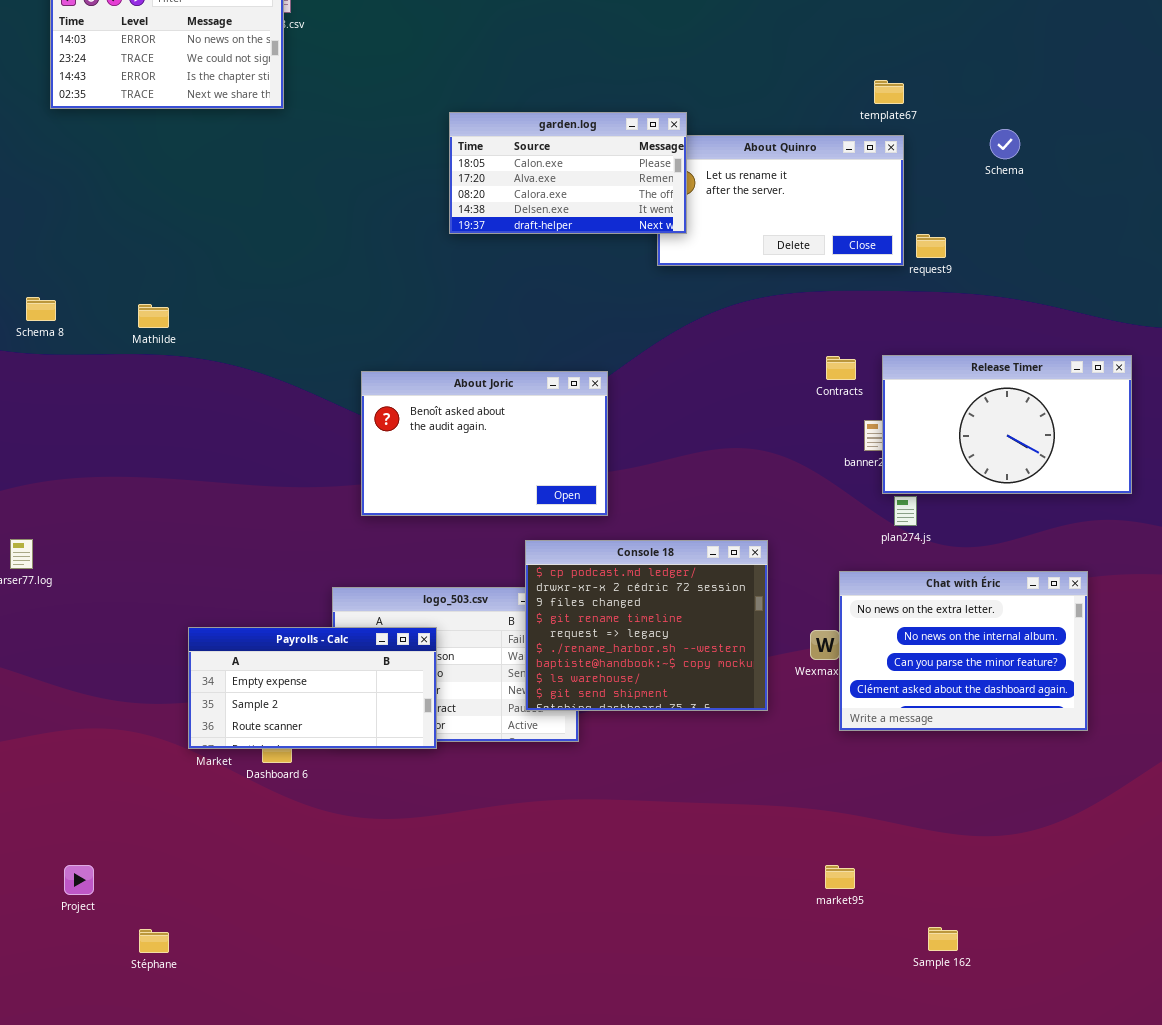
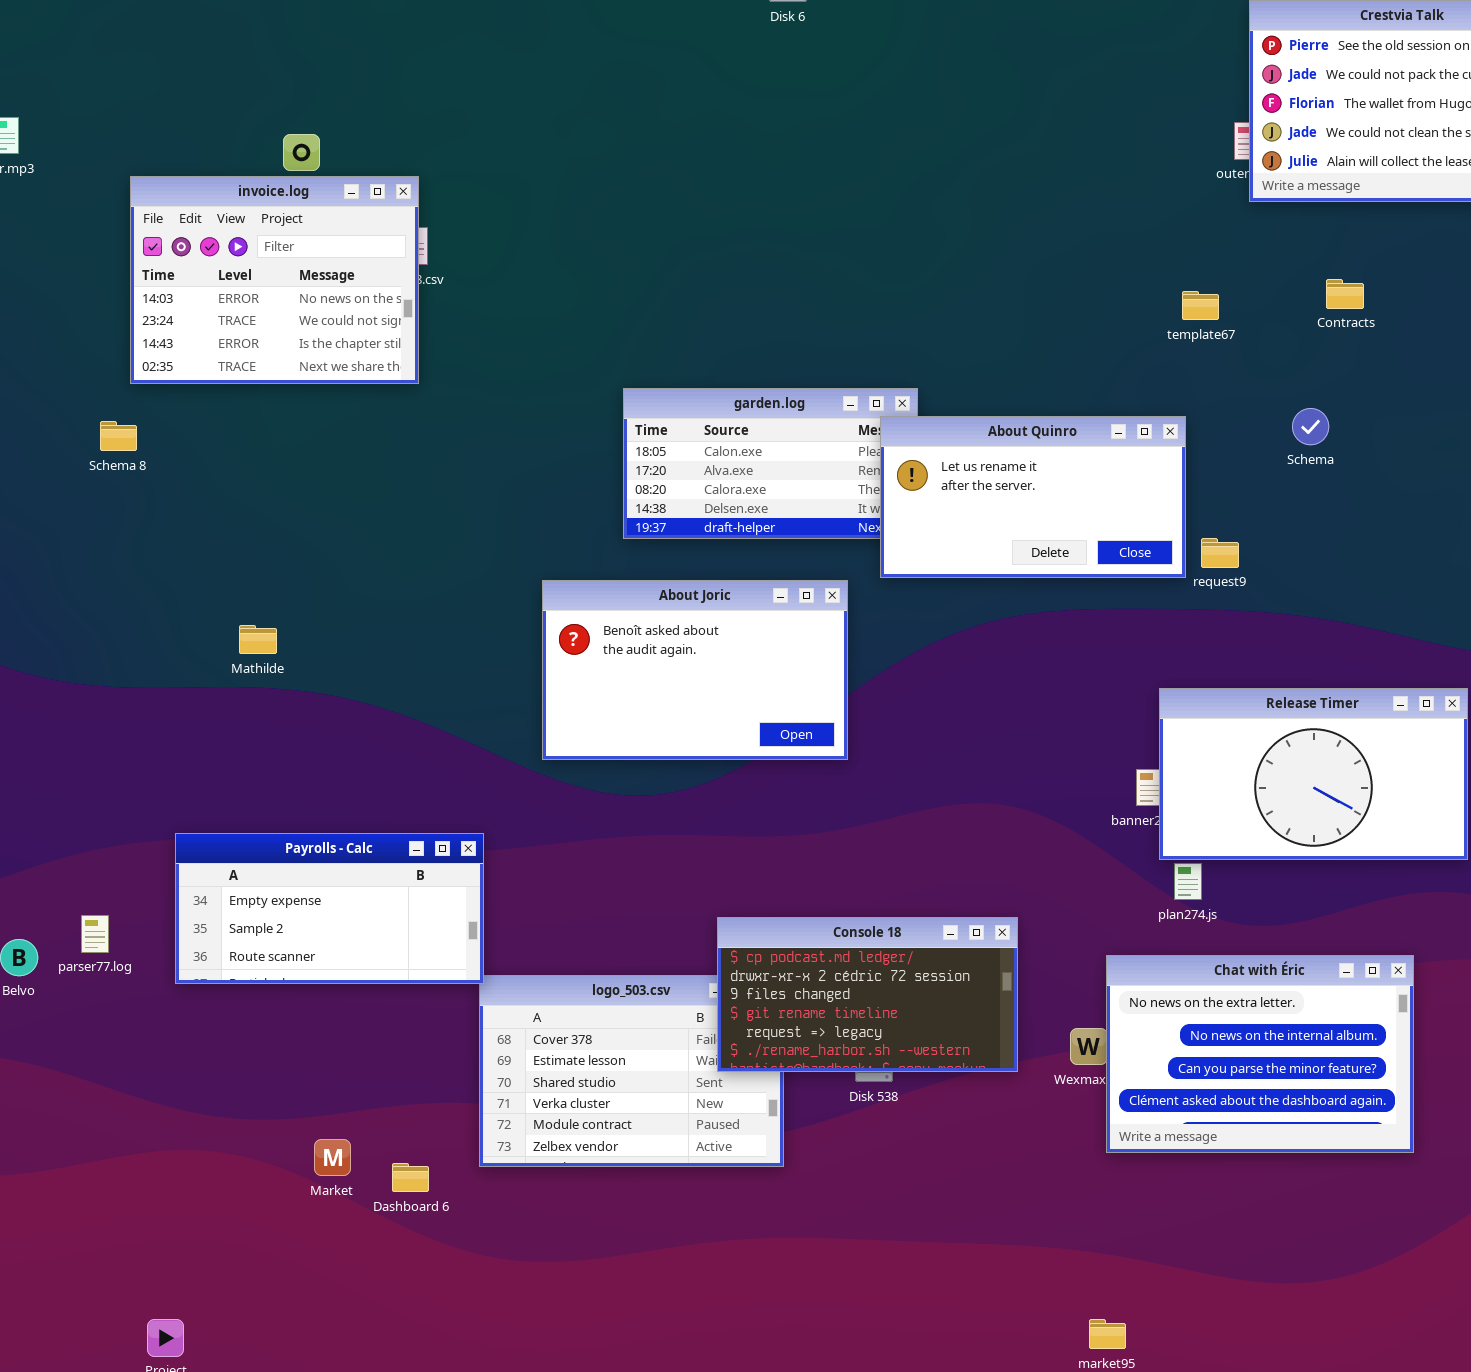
template67: [874,80,904,104] -> [1182,291,1219,320], moved
About Quinro: [657,135,904,266] -> [880,416,1186,578], raised
Schema 8: [26,297,56,321] -> [100,421,137,451], moved
Contracts: [826,356,856,380] -> [1326,279,1364,309], moved
About Joric: [361,371,608,516] -> [542,580,848,760], moved
Console 18: [525,540,768,711] -> [717,917,1018,1072], resized
Payrolls - Calc: [188,627,437,749] -> [175,833,484,984], moved

